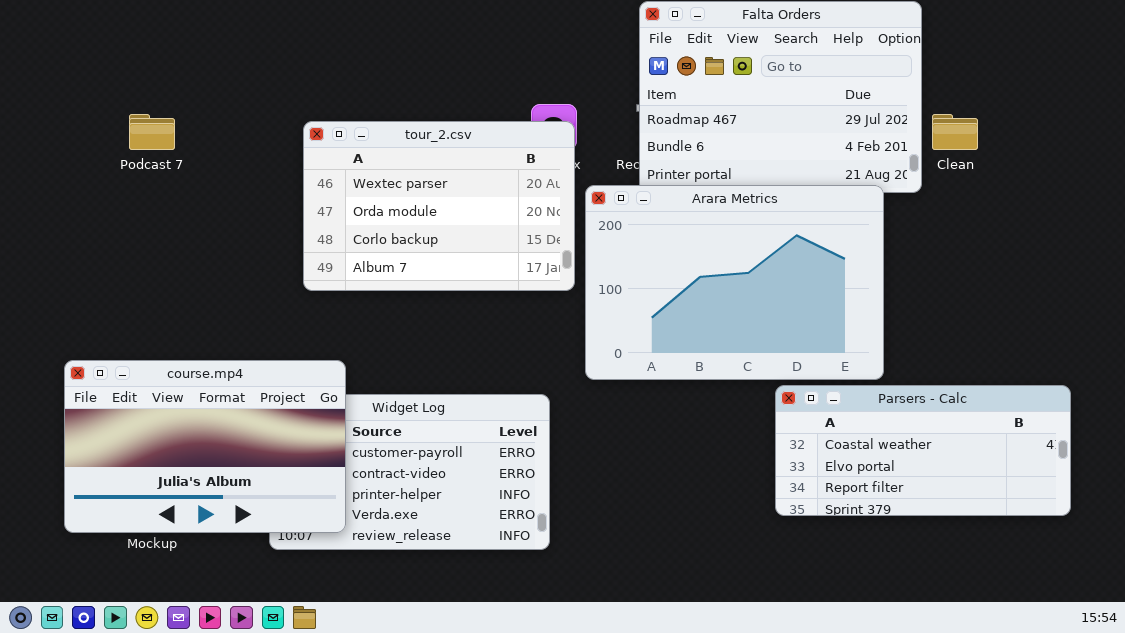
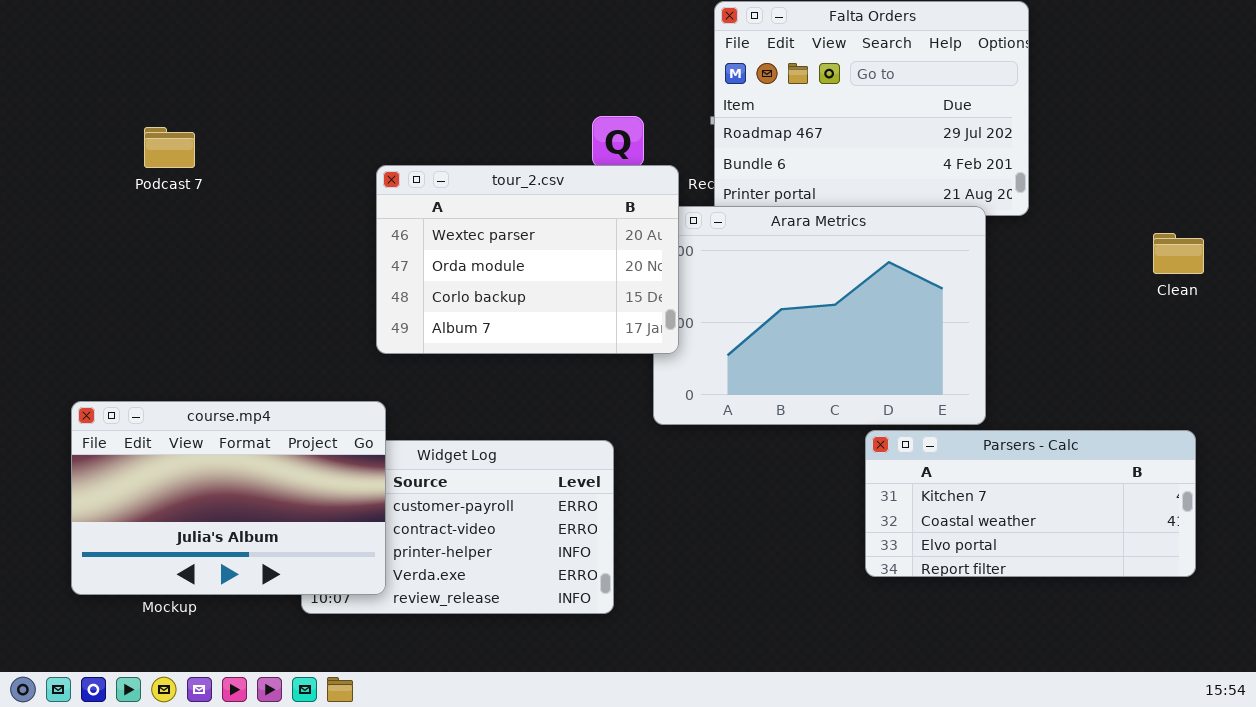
Clean: [932,114,978,150] -> [1153,233,1204,274], moved
tour_2.csv: [303,121,575,291] -> [376,165,679,354], moved
Parsers - Calc: [775,385,1071,516] -> [865,430,1196,577], scrolled up 1 row

